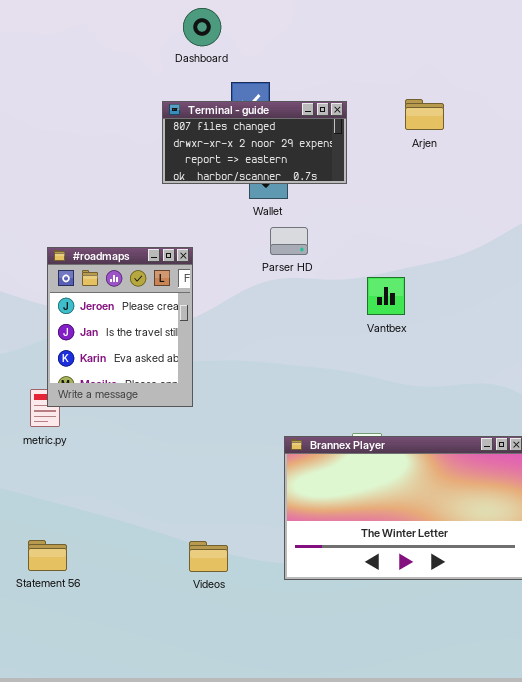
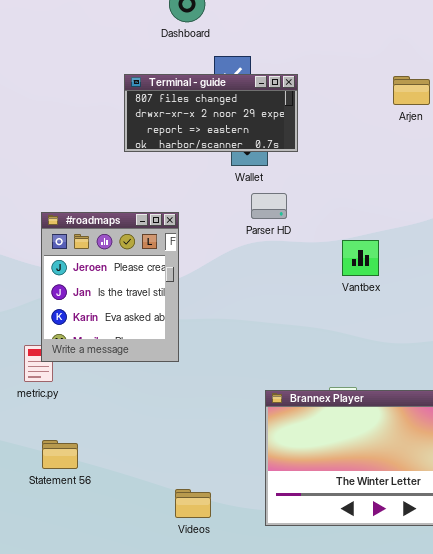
Arjen: [405,99,444,130] -> [393,76,430,105], moved
Terminal - guide: [162,101,347,184] -> [124,74,298,152], moved
Statement 56: [28,540,67,571] -> [42,440,78,469], moved

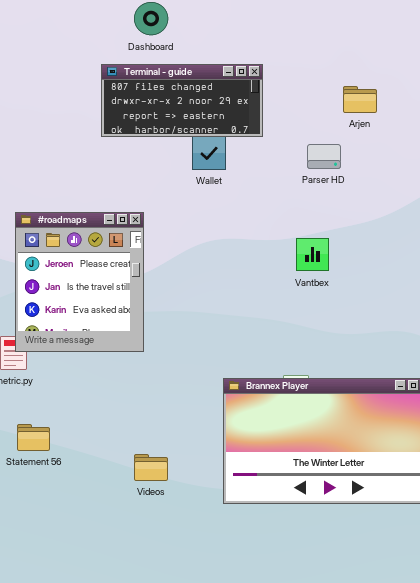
Terminal - guide: [124,74,298,152] -> [101,64,263,137], moved
Parser HD: [251,193,287,219] -> [307,144,341,169], moved
Videos: [175,489,211,518] -> [134,454,168,481], moved

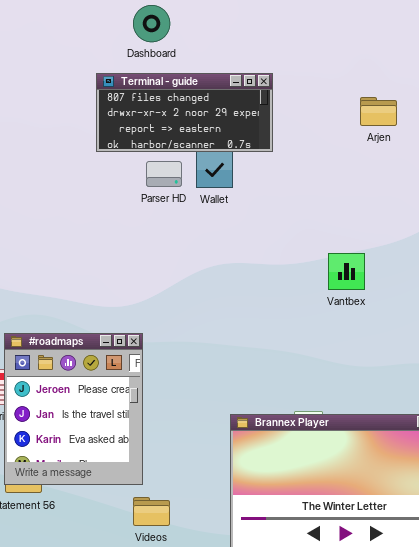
Parser HD: [307,144,341,169] -> [146,161,182,187], moved
#roadmaps: [15,212,144,352] -> [4,333,143,485], moved
Vantbex: [296,238,329,271] -> [328,253,365,290], moved

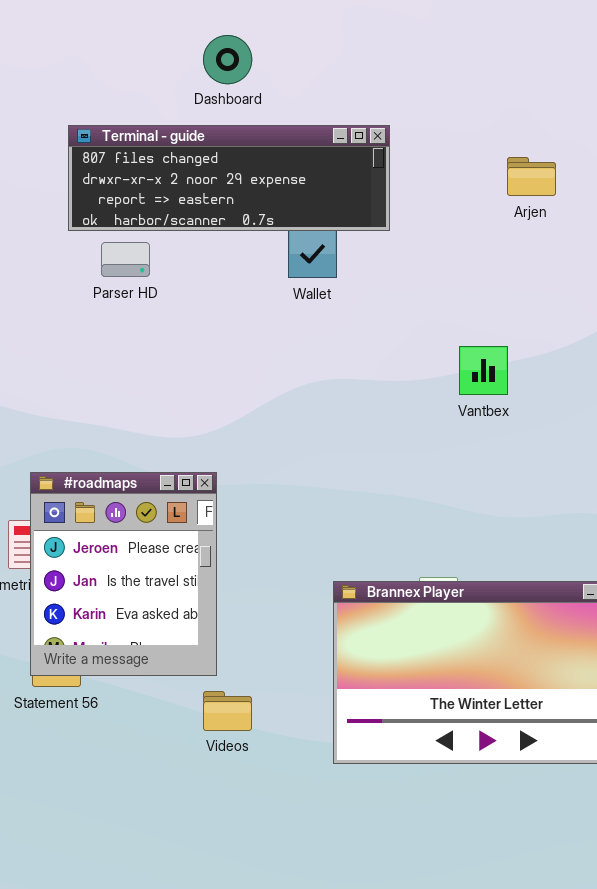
Terminal - guide: [96,73,273,152] -> [68,125,390,231], resized
Parser HD: [146,161,182,187] -> [101,242,150,277], moved
Vantbex: [328,253,365,290] -> [459,346,508,395], moved

